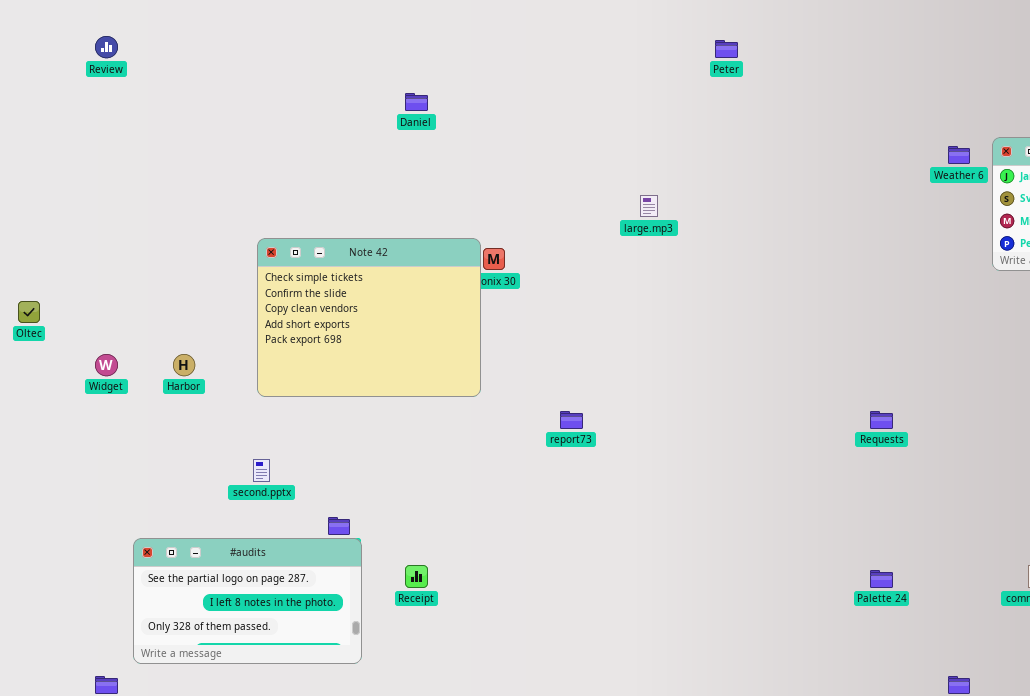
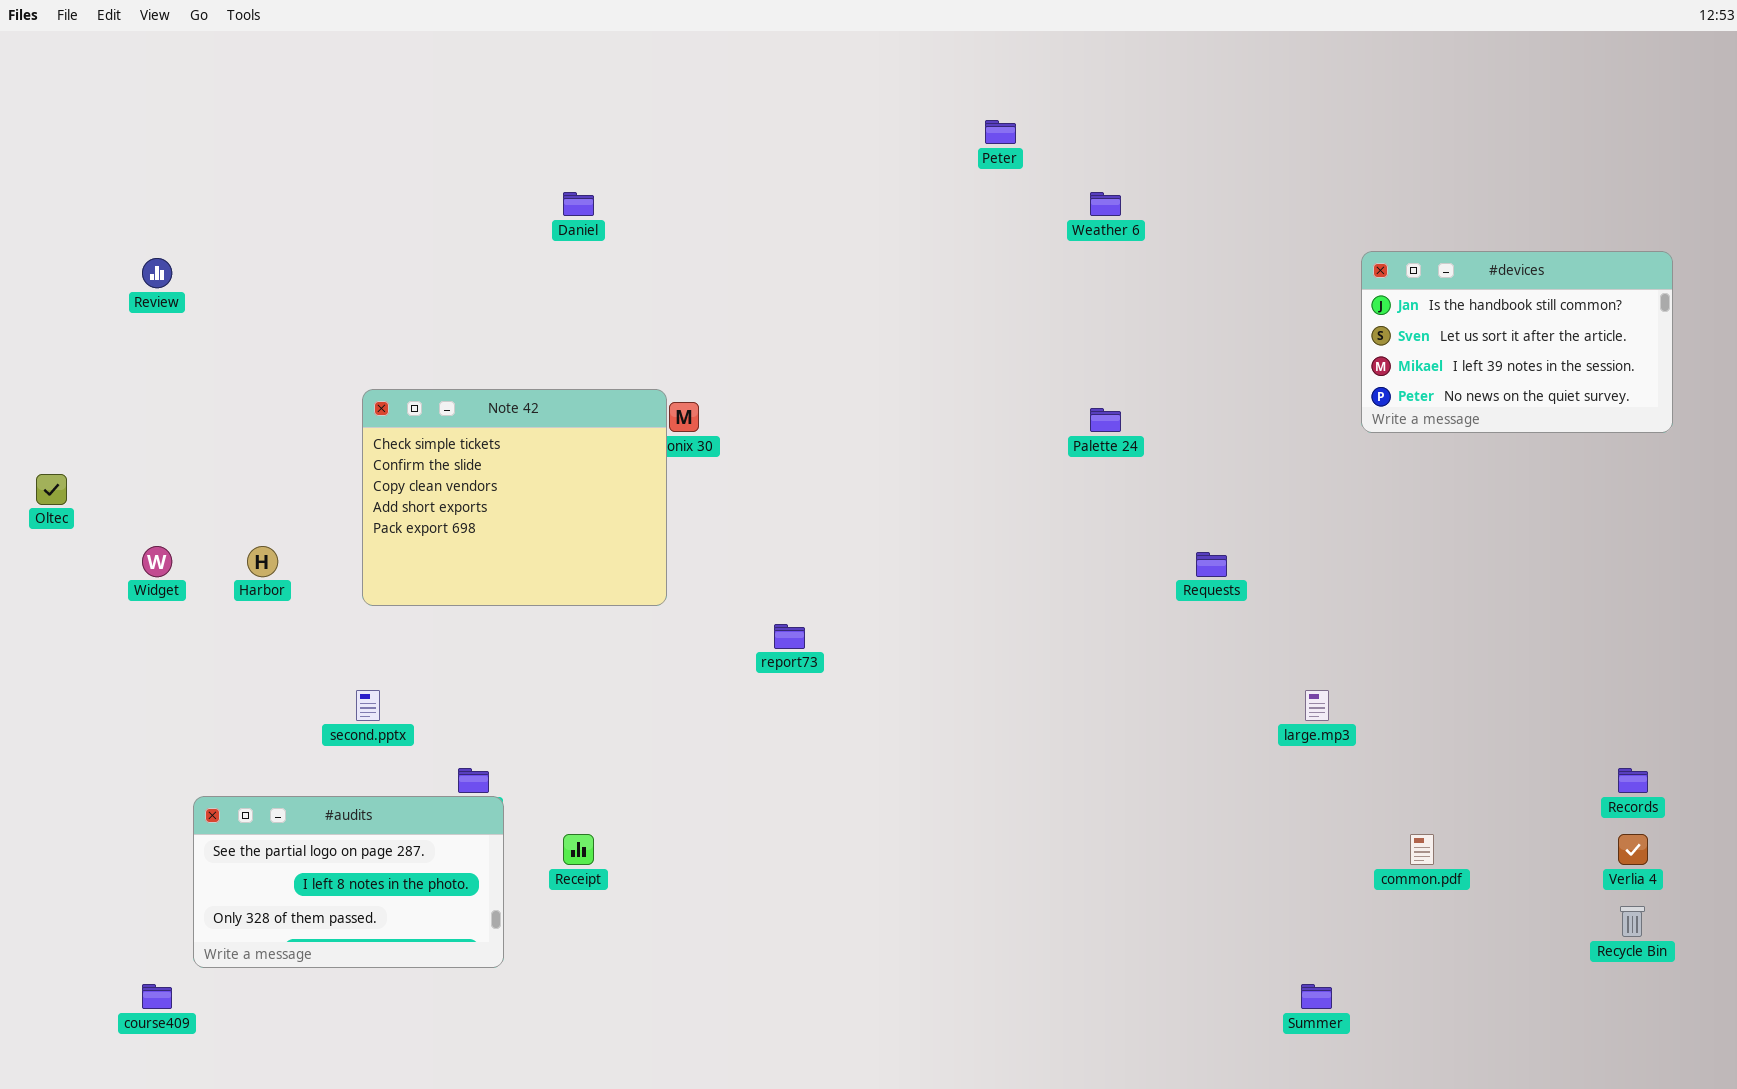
Review: [95,36,118,58] -> [142,258,172,288], moved
Weather 6: [948,146,970,164] -> [1090,192,1121,216], moved
large.mp3: [640,195,658,217] -> [1305,690,1329,721], moved
Requests: [870,411,893,429] -> [1196,552,1227,577], moved
Palette 24: [870,570,893,588] -> [1090,408,1121,432], moved

